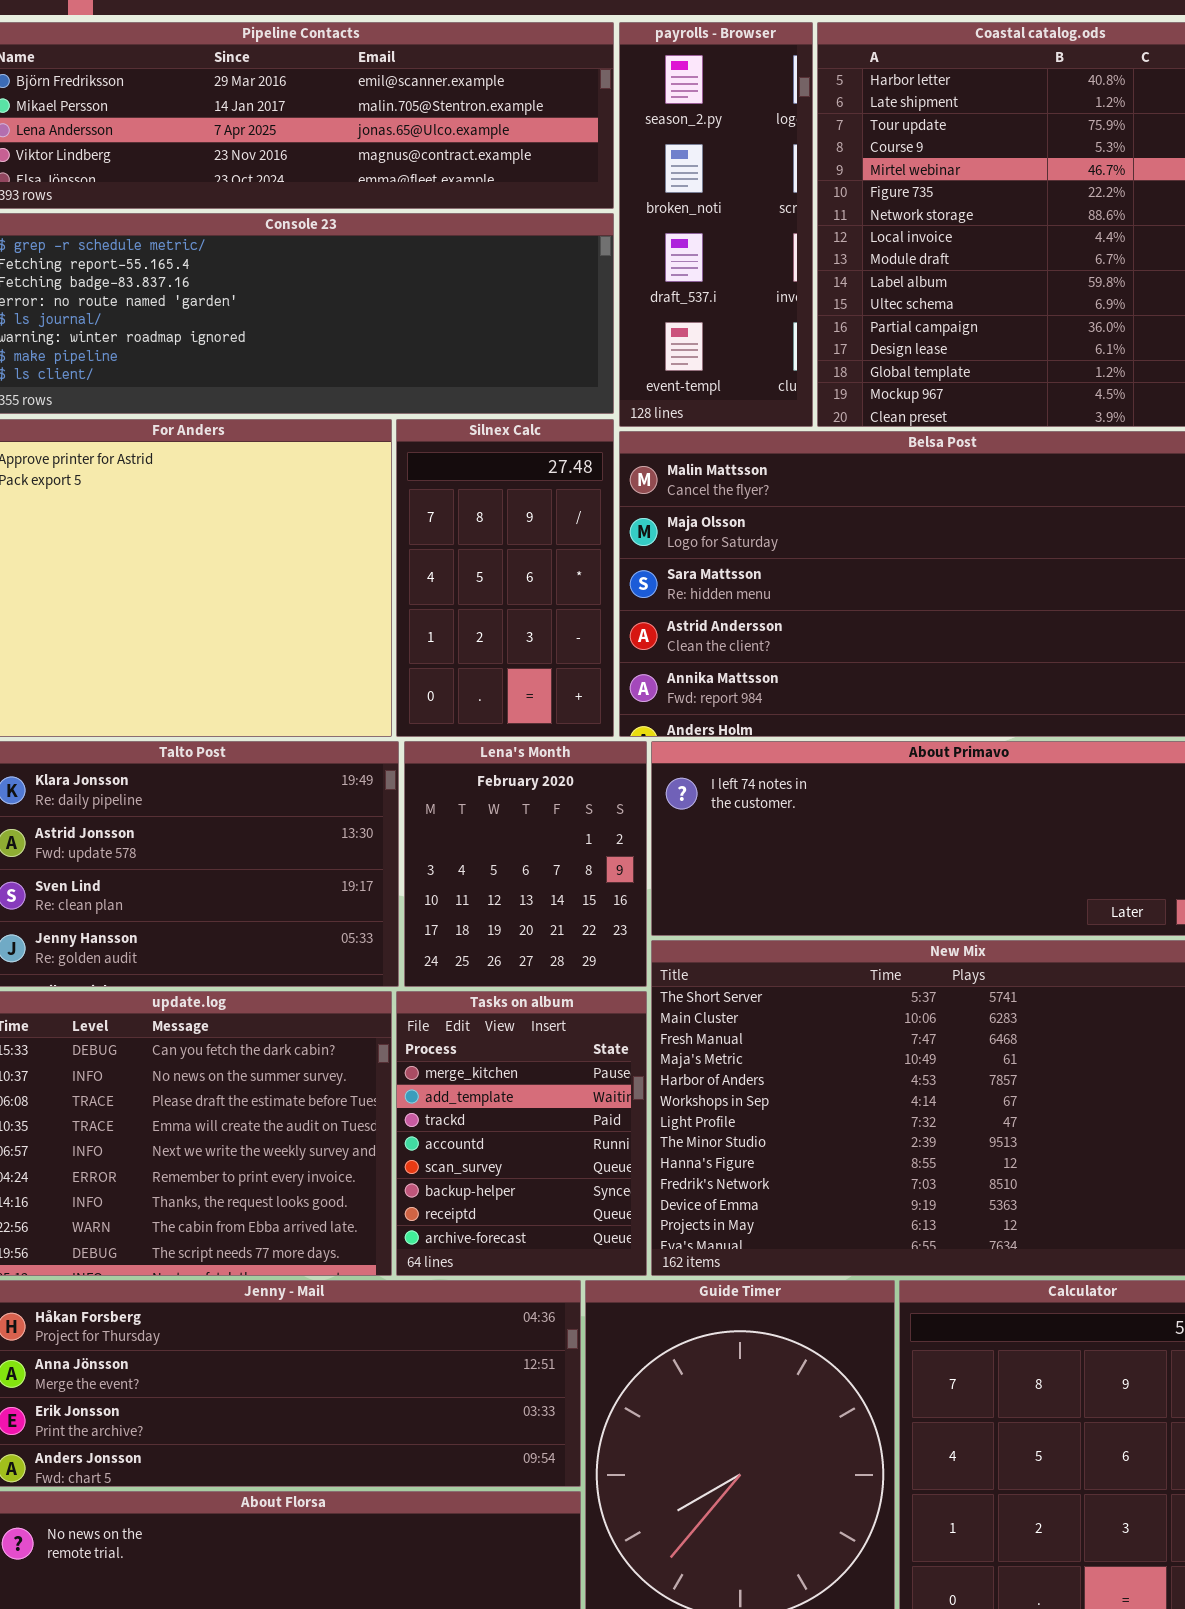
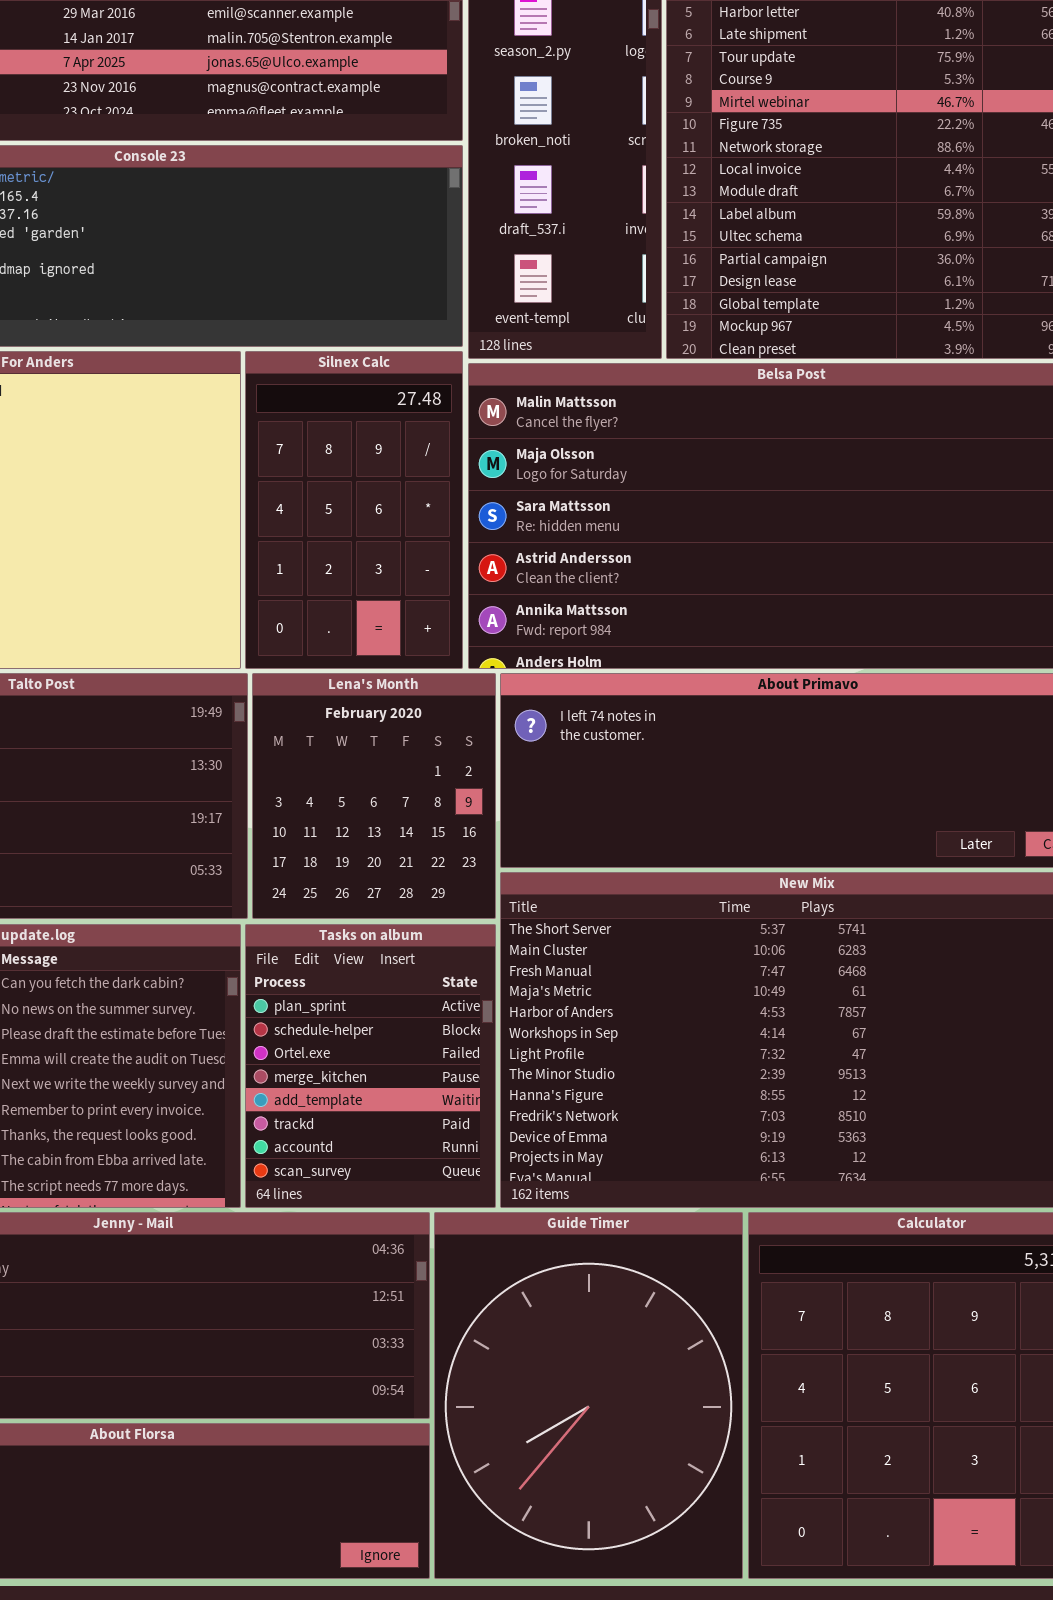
Tasks on album: [396,991,647,1276] -> [245,924,496,1208], scrolled up 3 rows

